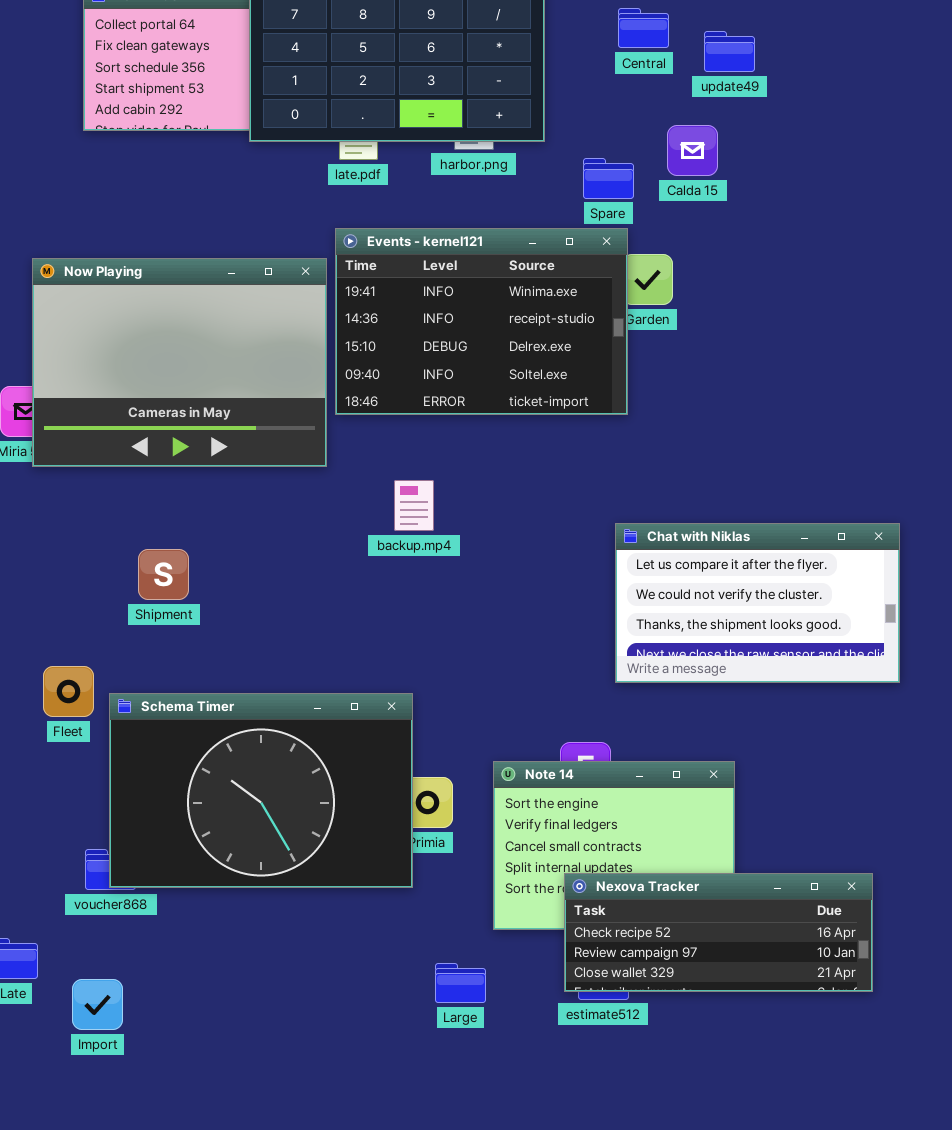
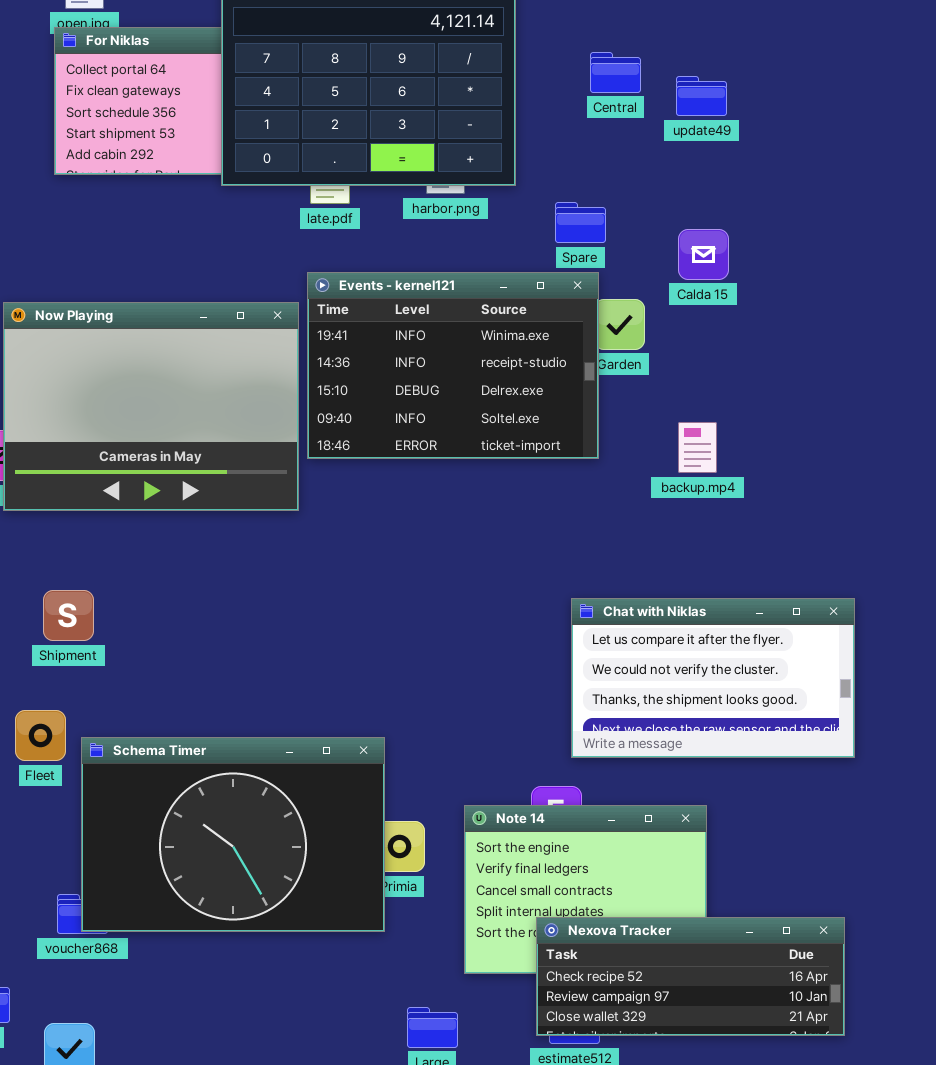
Calda 15: [667,125,718,176] -> [678,229,729,280], moved
backup.mp4: [394,480,434,531] -> [678,422,717,473], moved
Chat with Niklas: [615,523,900,683] -> [571,598,855,758], moved
Shipment: [138,549,189,600] -> [43,590,94,641], moved

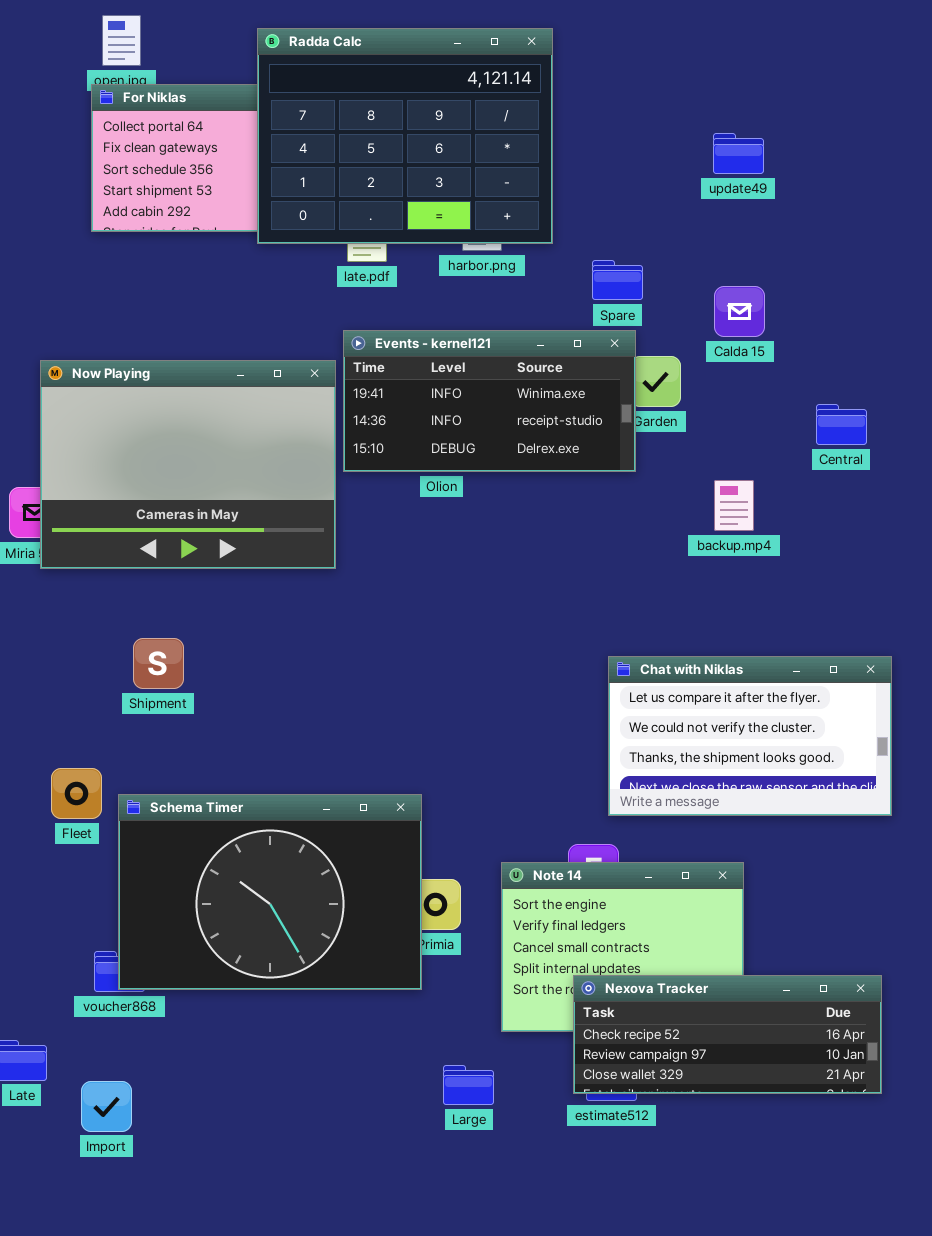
Central: [590,52,641,93] -> [816,404,867,445], moved
Events - kernel121: [307,272,599,459] -> [343,330,636,472], resized
Shipment: [43,590,94,641] -> [133,638,184,689], moved

